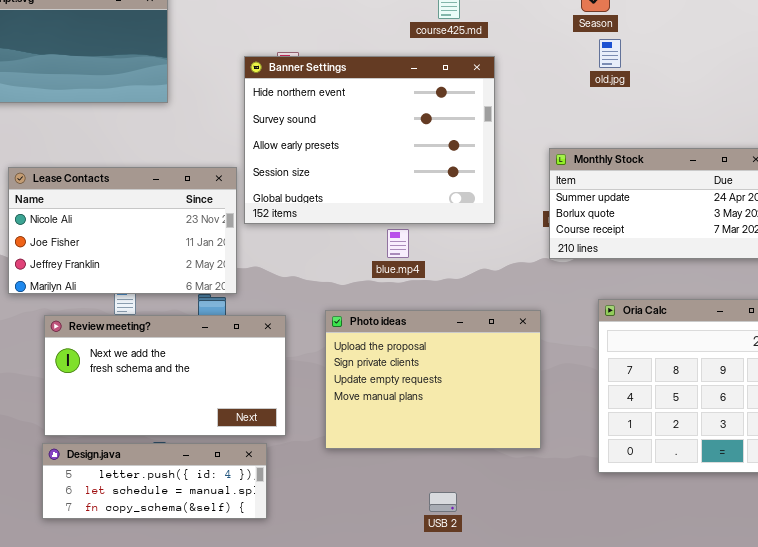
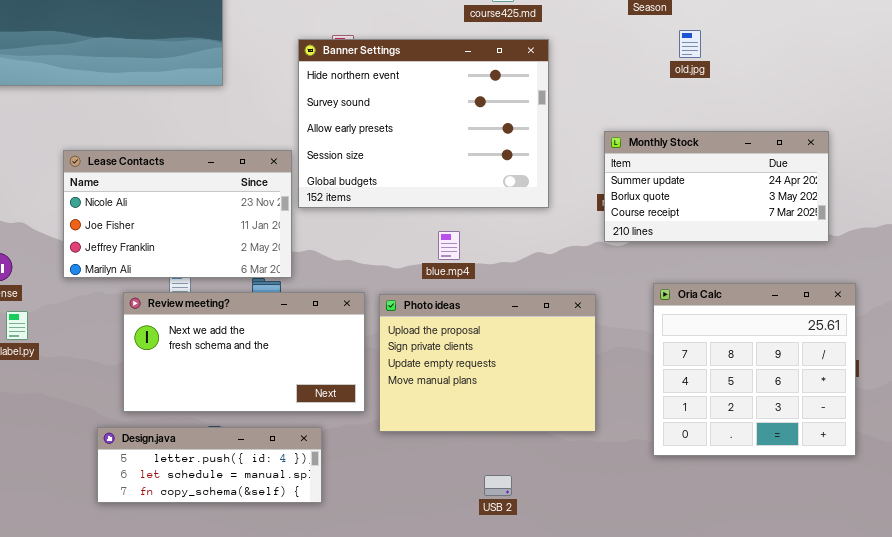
old.jpg: [599,39,621,68] -> [679,30,701,58], moved
blue.mp4: [387,229,409,258] -> [438,231,460,260], moved
Review meeting?: [44,315,286,436] -> [123,292,365,412], moved

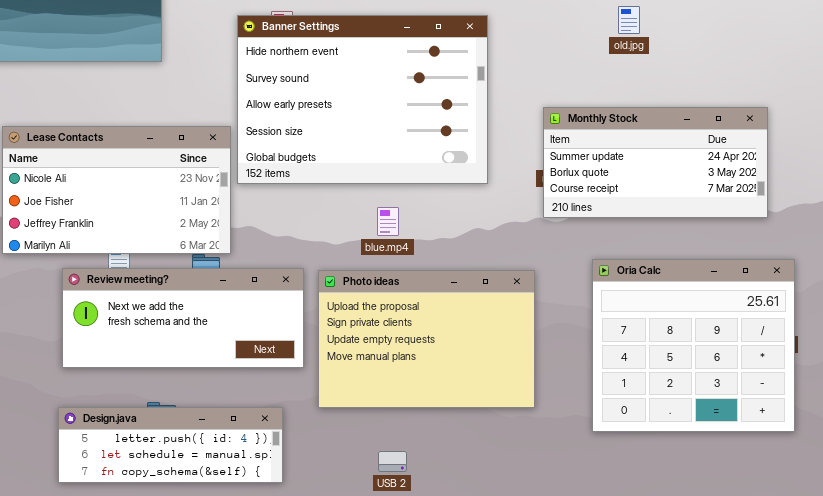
Review meeting?: [123,292,365,412] -> [62,268,304,368], resized
Design.java: [97,427,322,503] -> [58,407,283,483], moved
USB 2: [484,475,512,496] -> [378,451,407,472], moved

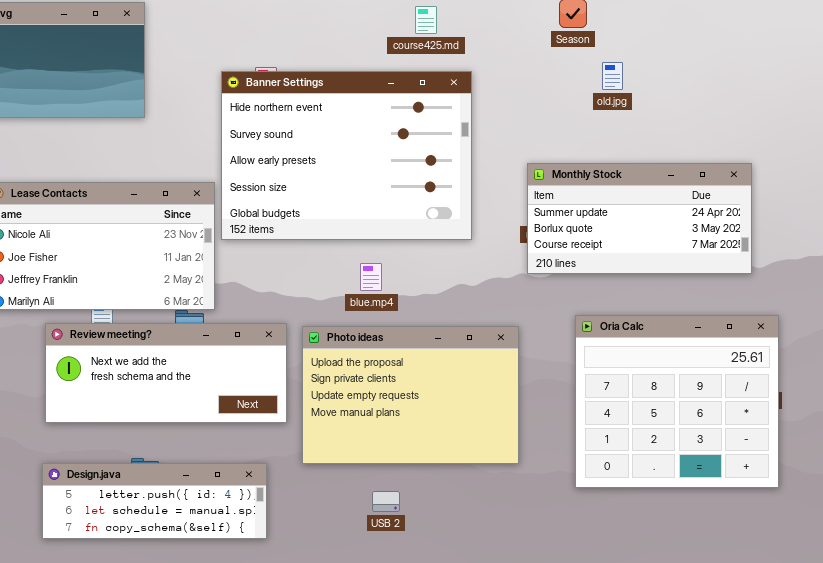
USB 2: [378,451,407,472] -> [372,491,400,512], moved

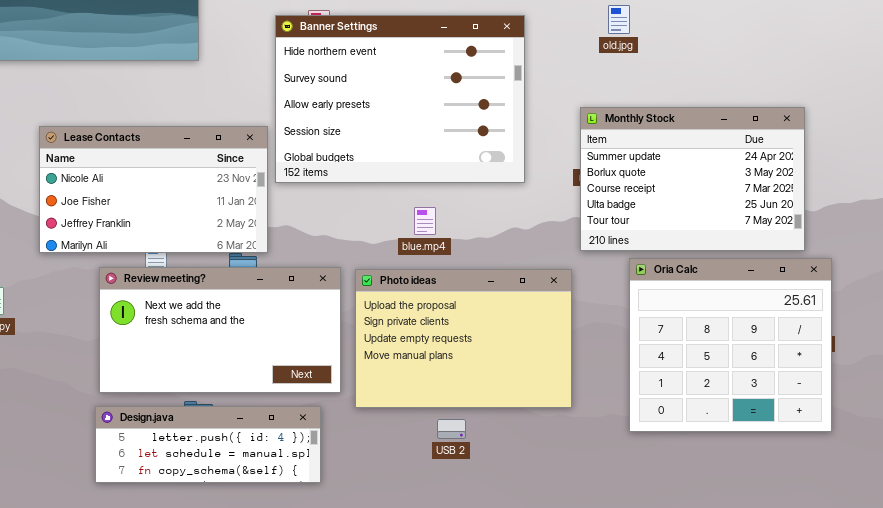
old.jpg: [602,62,623,90] -> [608,5,630,34], moved
Monthly Stock: [527,163,752,274] -> [580,107,805,251], resized
Review meeting?: [45,323,287,423] -> [99,267,341,393], resized
USB 2: [372,491,400,512] -> [437,419,466,439], moved

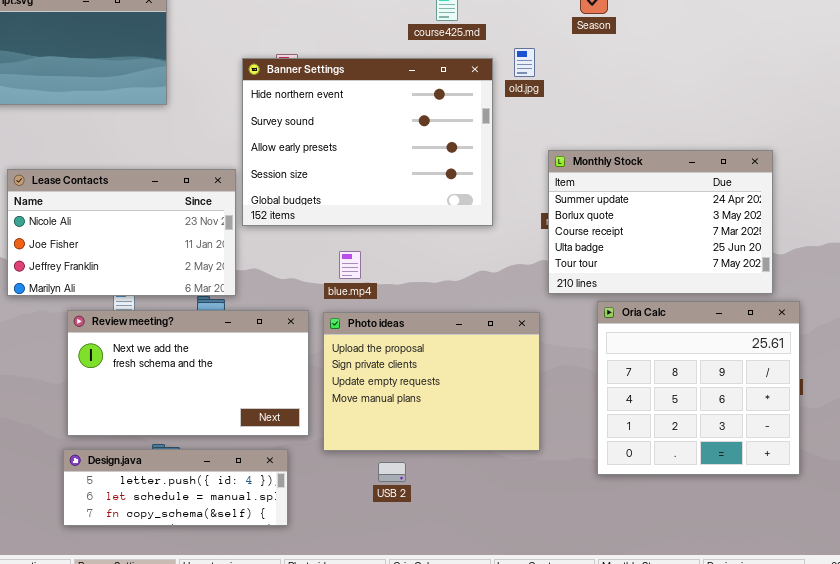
old.jpg: [608,5,630,34] -> [514,48,535,77], moved
blue.mp4: [414,207,436,235] -> [339,251,361,279], moved
USB 2: [437,419,466,439] -> [378,462,406,482], moved

